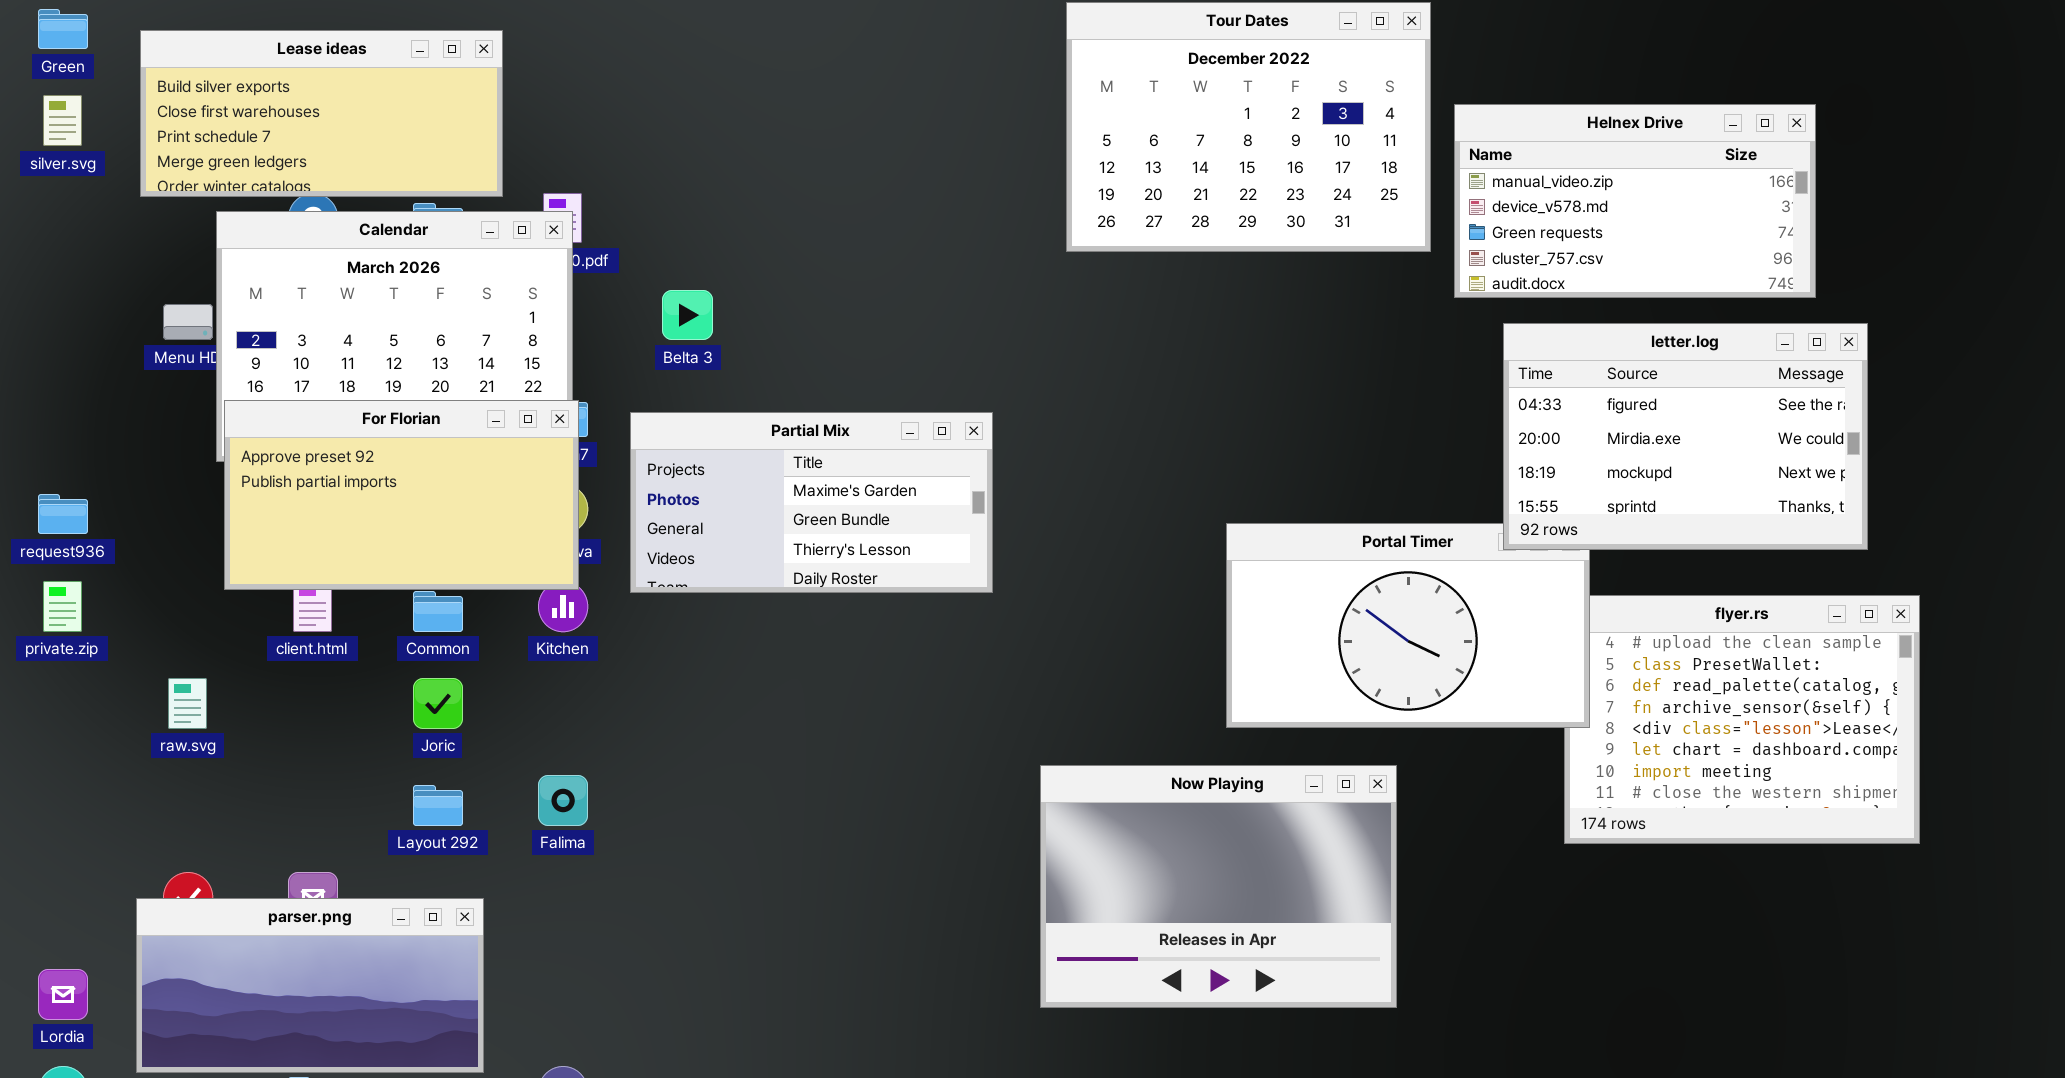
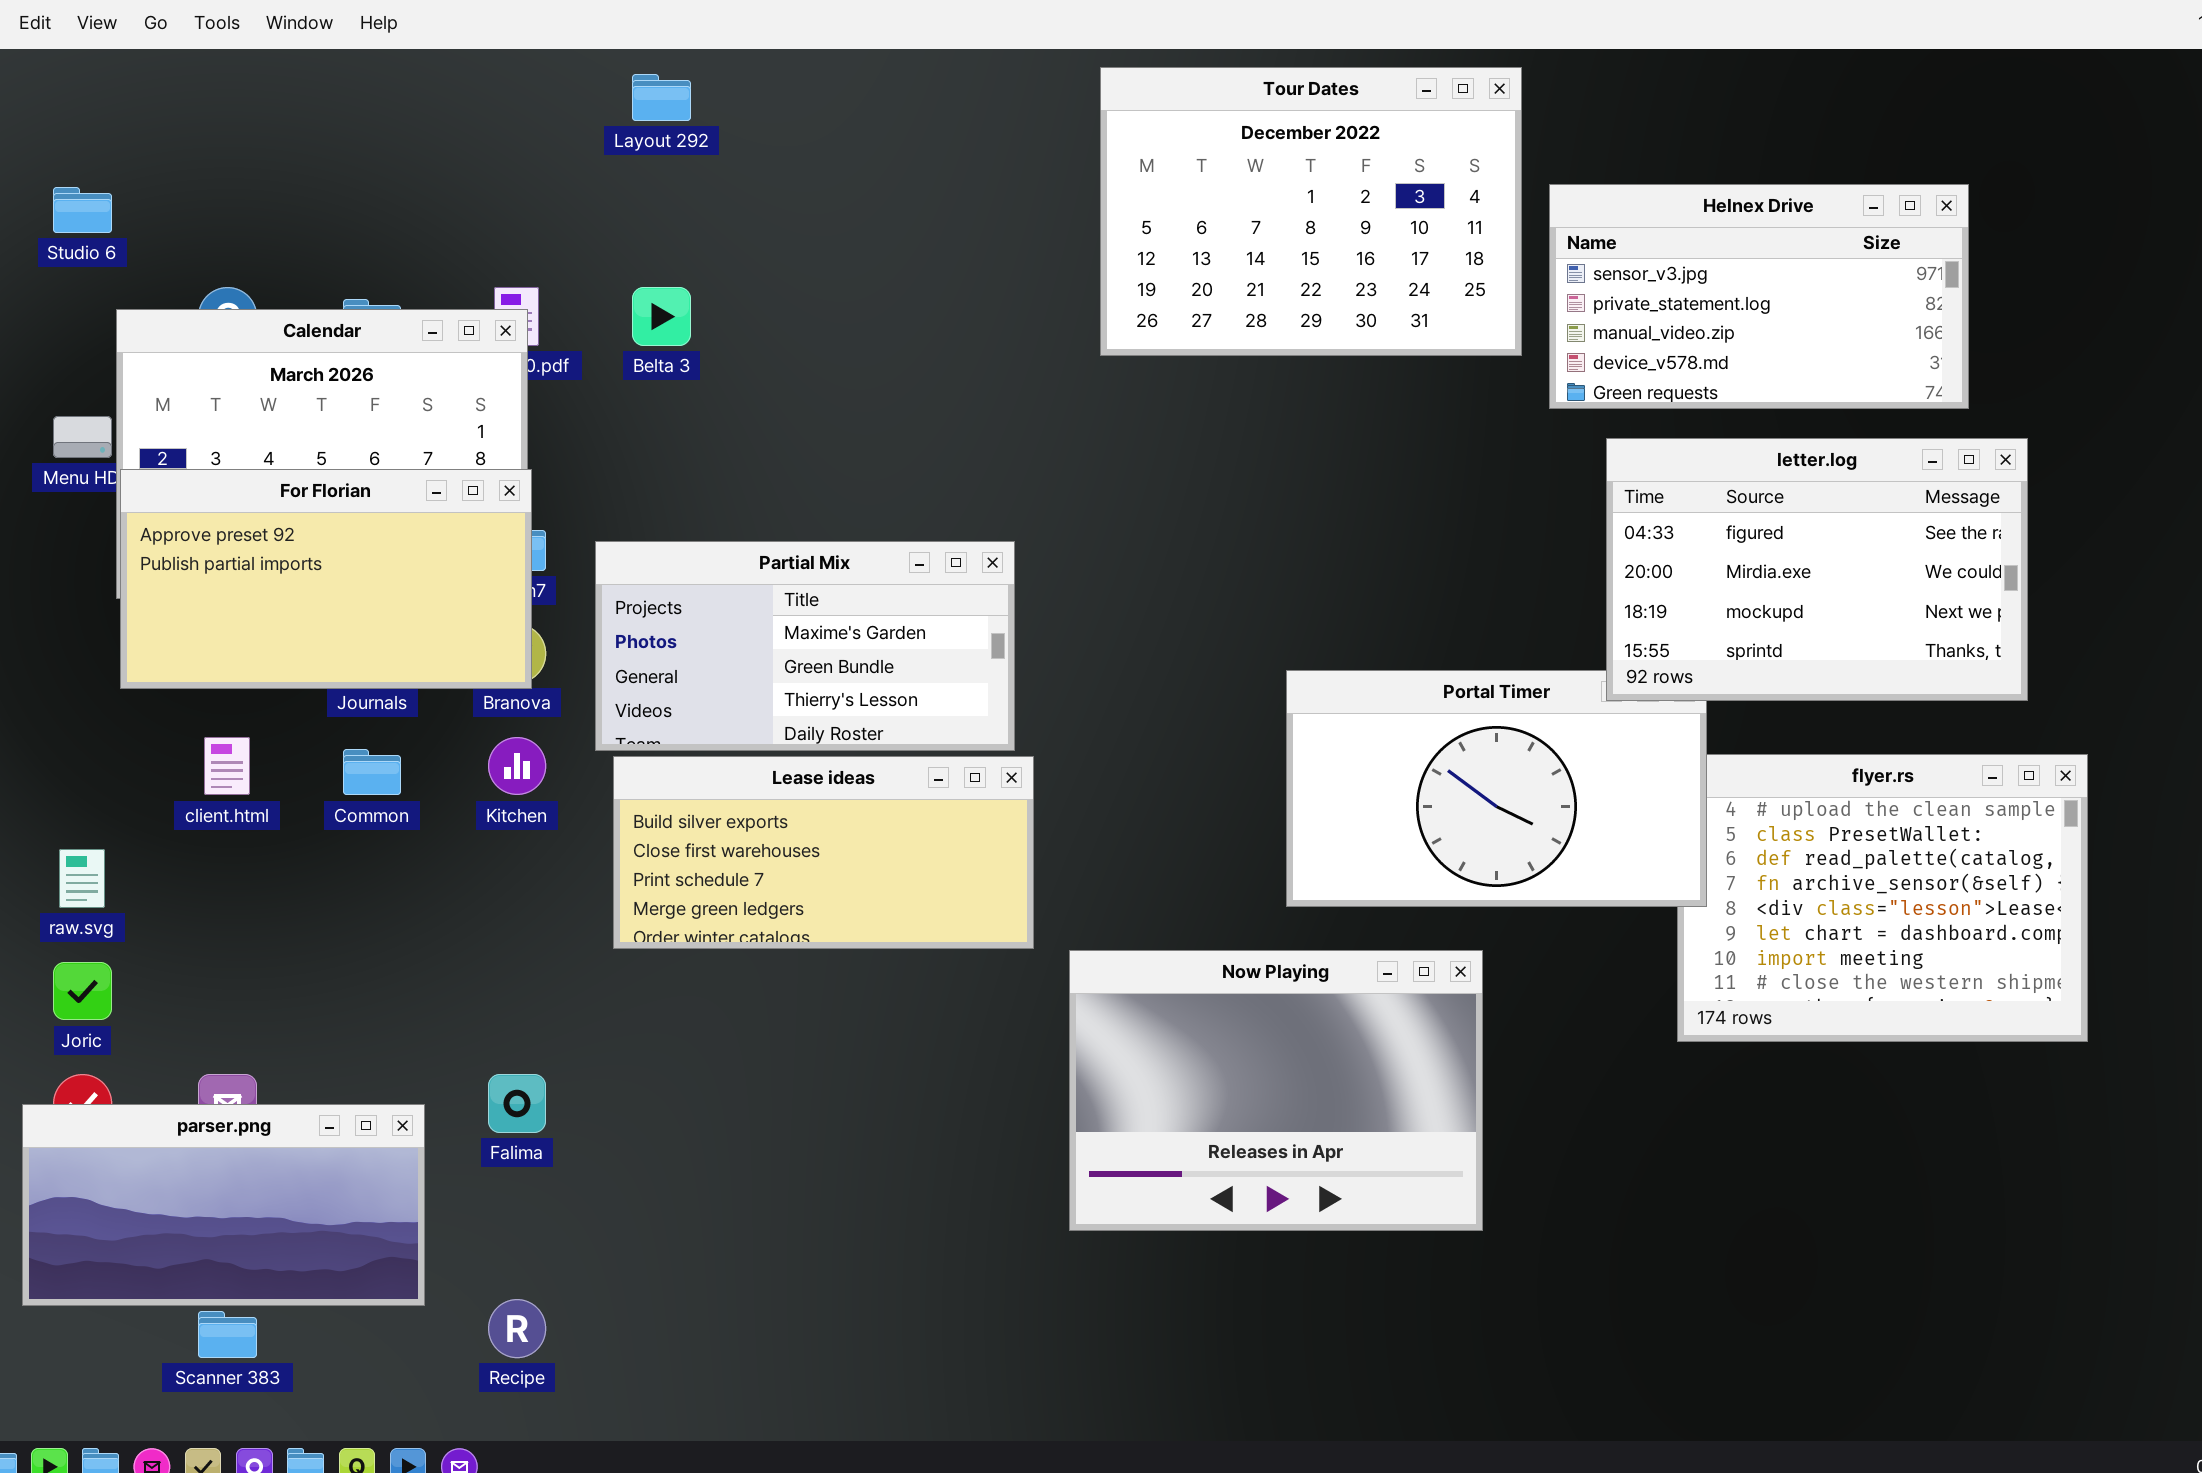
Lease ideas: [140,30,503,197] -> [613,756,1034,949], moved
Helnex Drive: [1454,104,1816,298] -> [1549,184,1969,409], scrolled up 2 rows
Belta 3: [662,290,713,340] -> [632,287,691,346], moved
For Florian: [224,400,579,590] -> [120,469,532,689], moved
Joric: [413,678,463,729] -> [53,962,112,1020], moved
Falima: [538,775,588,826] -> [488,1074,546,1133], moved
Layout 292: [413,785,463,826] -> [632,74,691,121], moved

